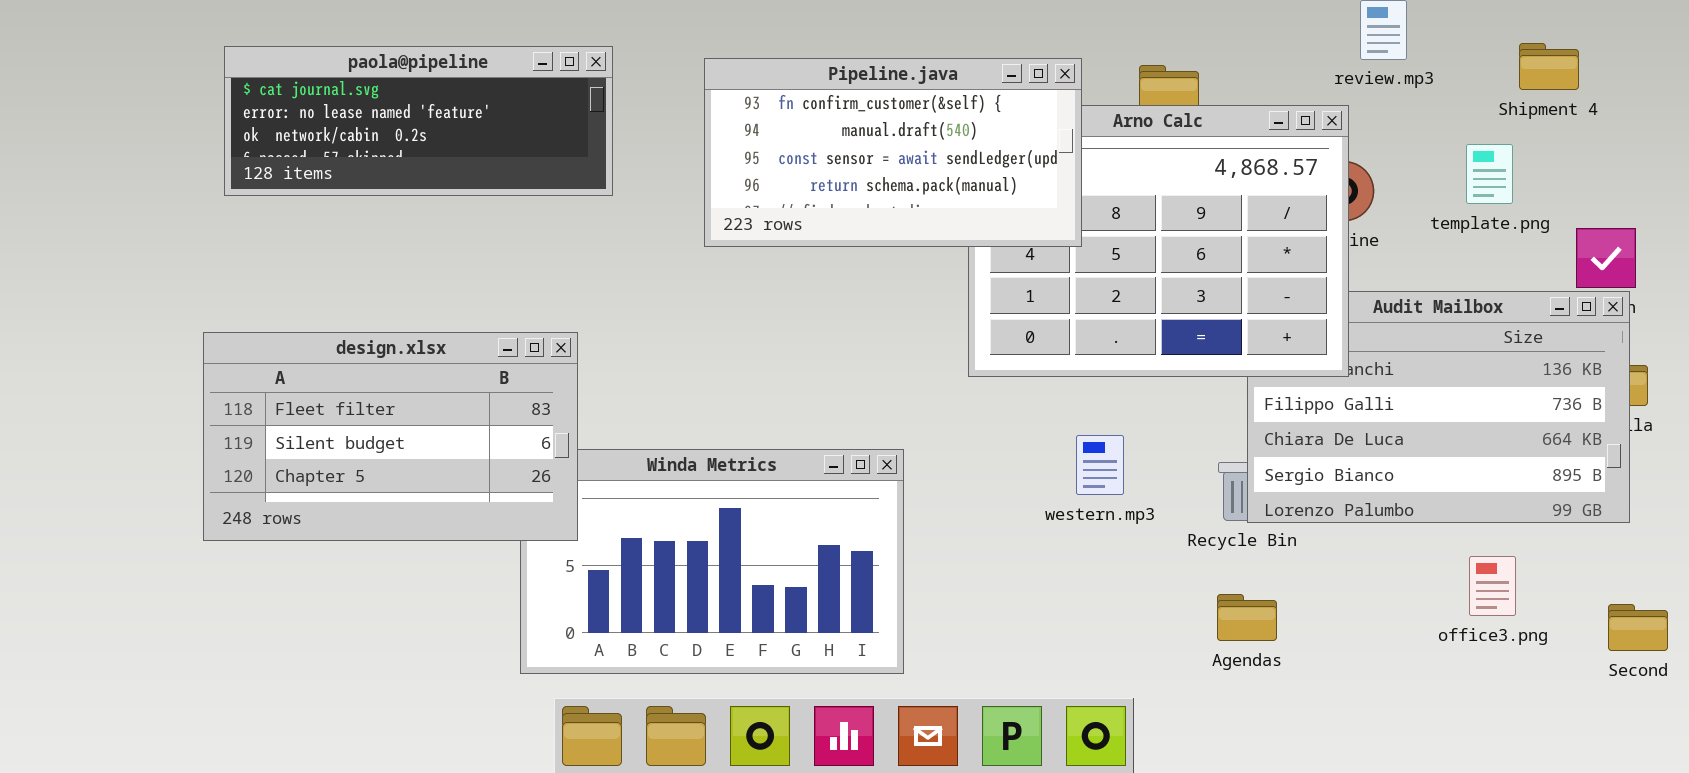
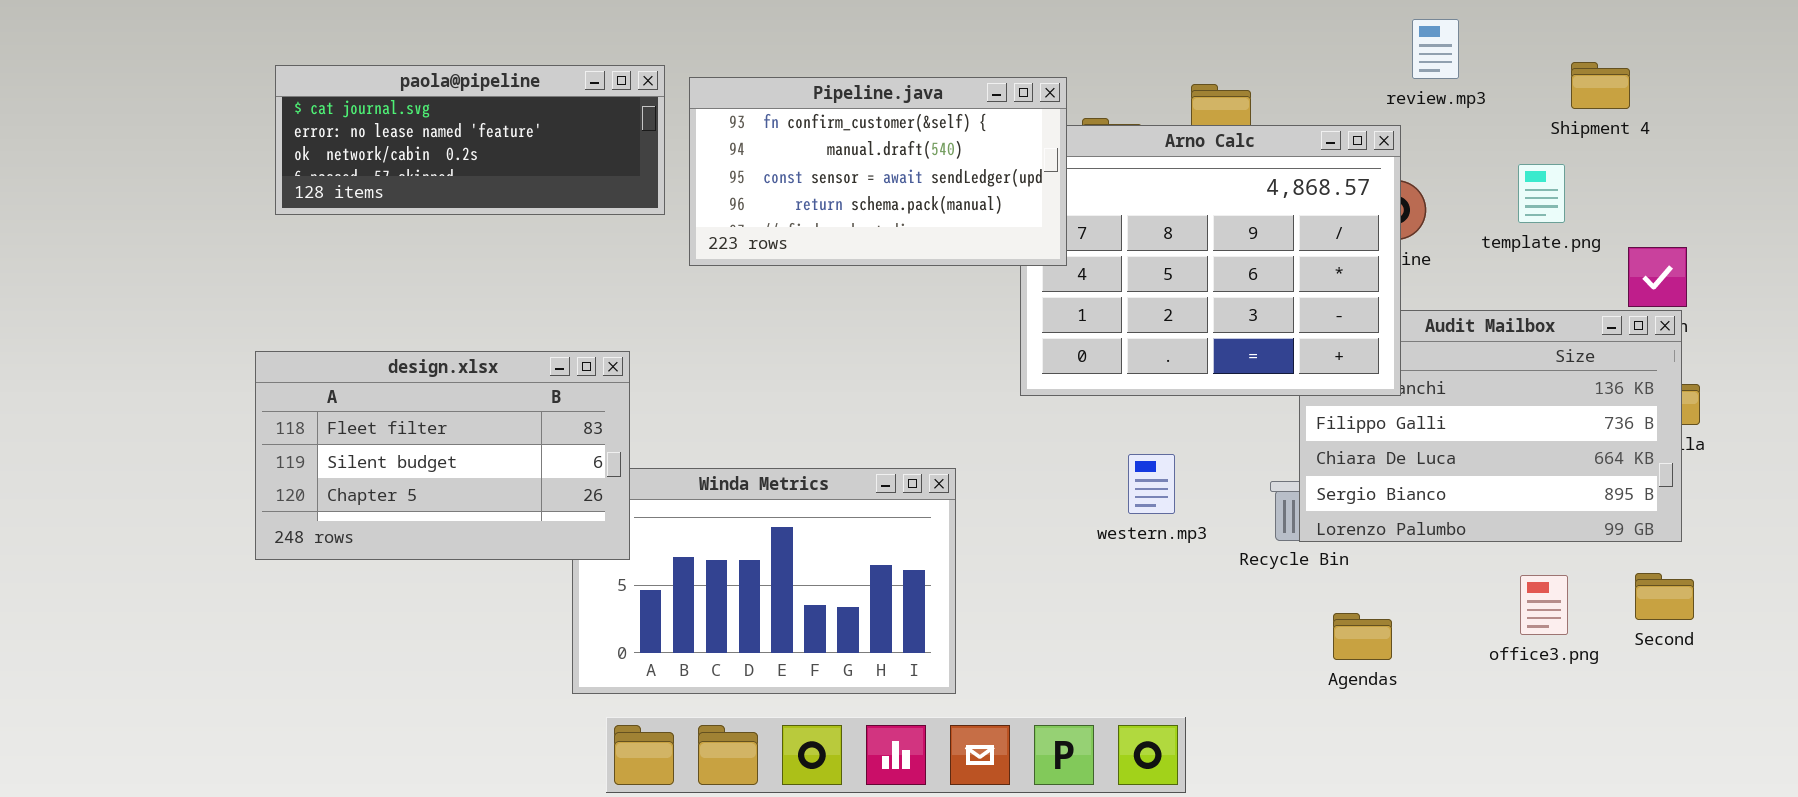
Pipeline.java: [704,58,1082,247] -> [689,77,1067,266], moved
Agendas: [1217,594,1277,641] -> [1333,613,1392,660], moved
Second: [1608,604,1668,651] -> [1635,573,1694,620], moved

